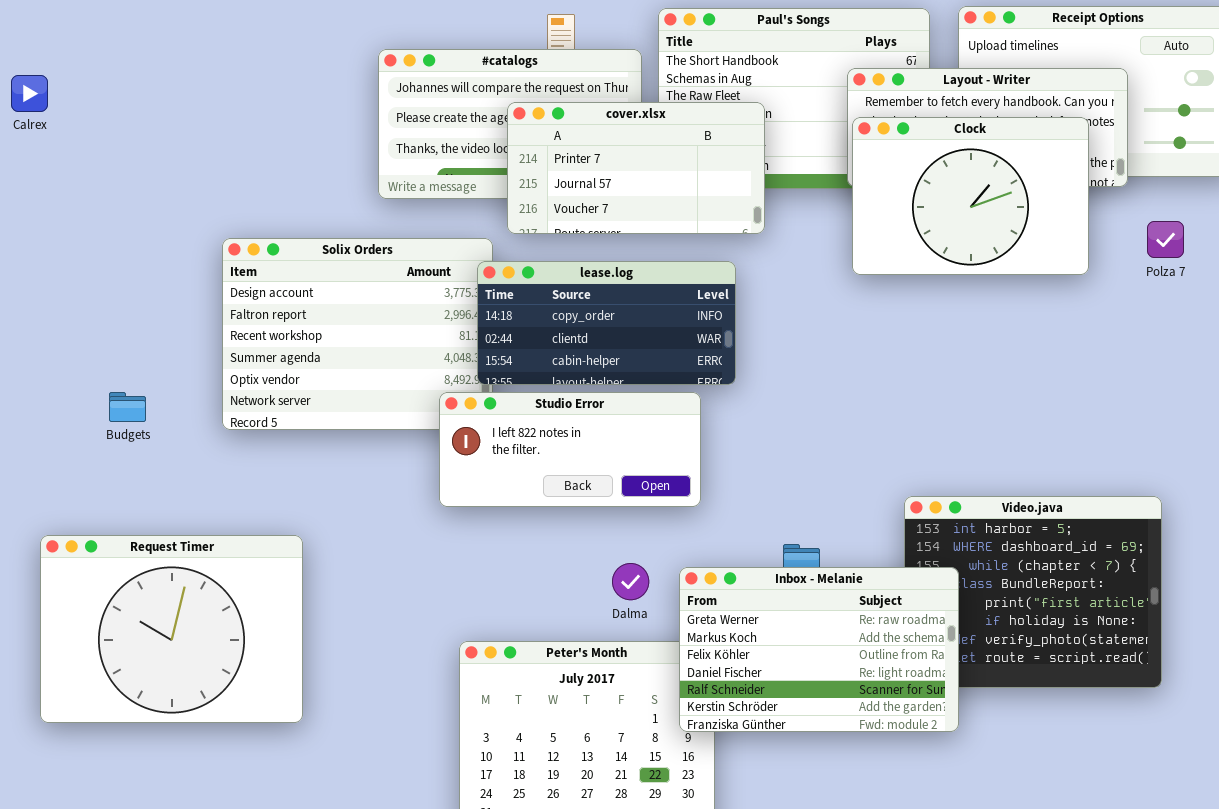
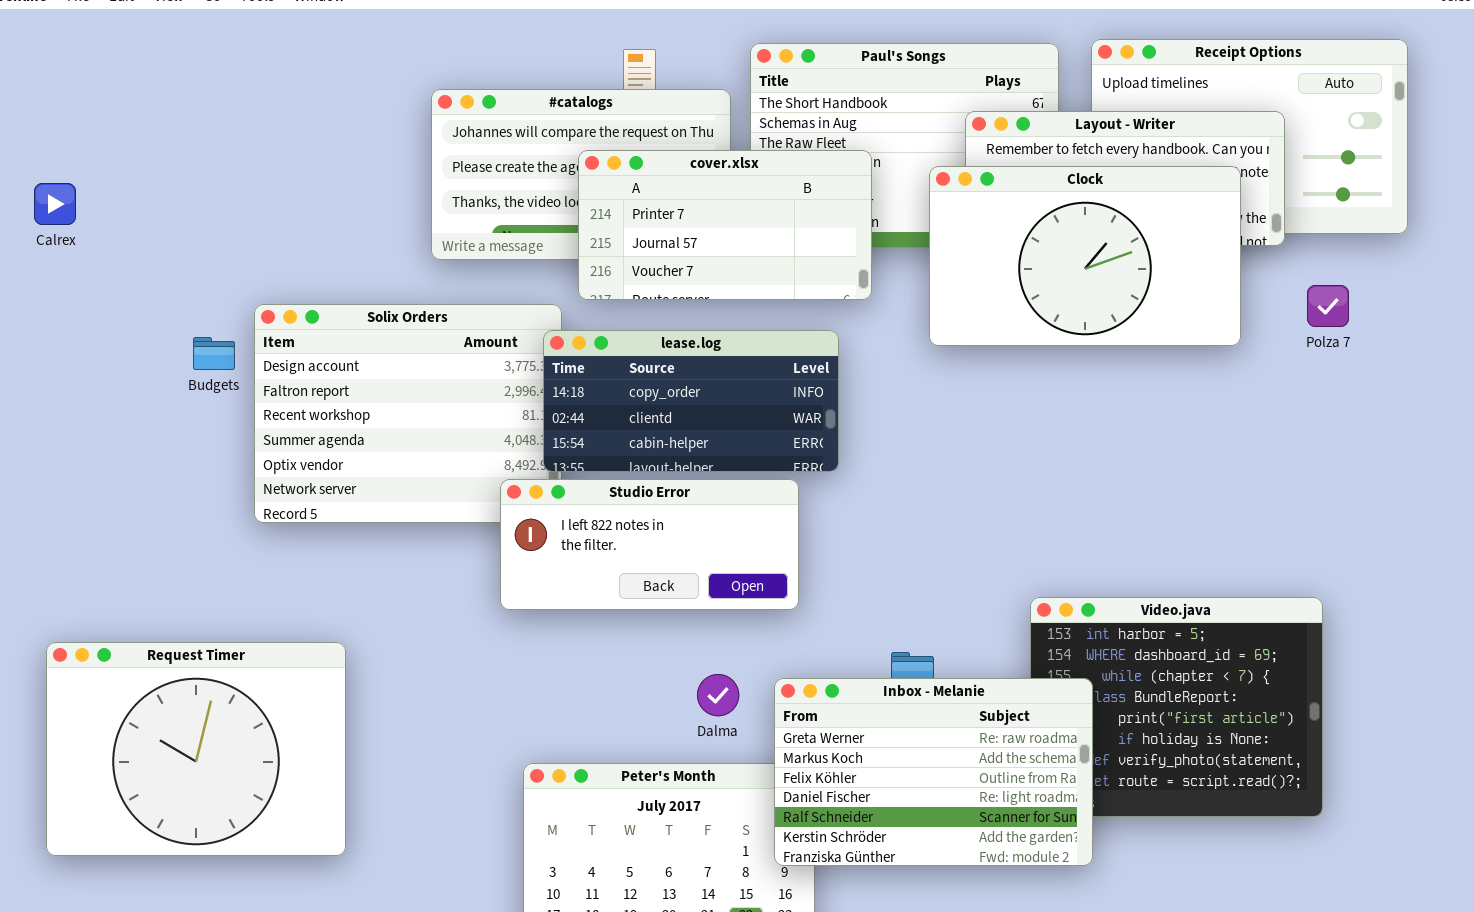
Calrex: [11,75,48,112] -> [34,183,76,225], moved
Clock: [852,117,1089,275] -> [929,166,1241,346], resized
Budgets: [109,392,146,422] -> [193,337,235,370], moved

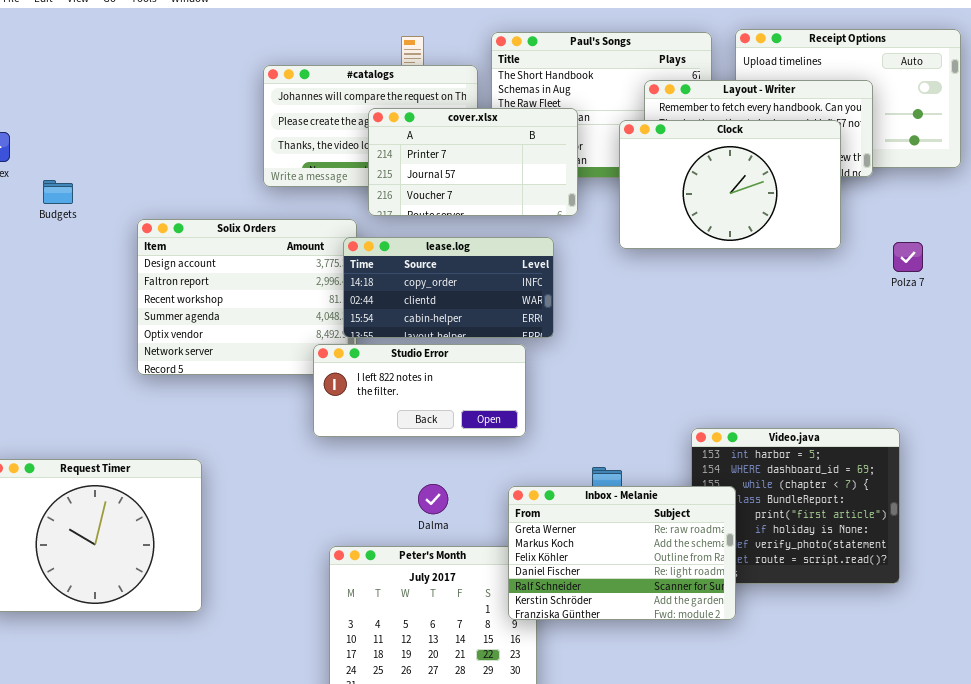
Polza 7: [1307,285,1349,327] -> [893,242,923,272], moved
Budgets: [193,337,235,370] -> [43,180,73,204], moved
Dalma: [697,674,739,716] -> [418,484,448,514], moved

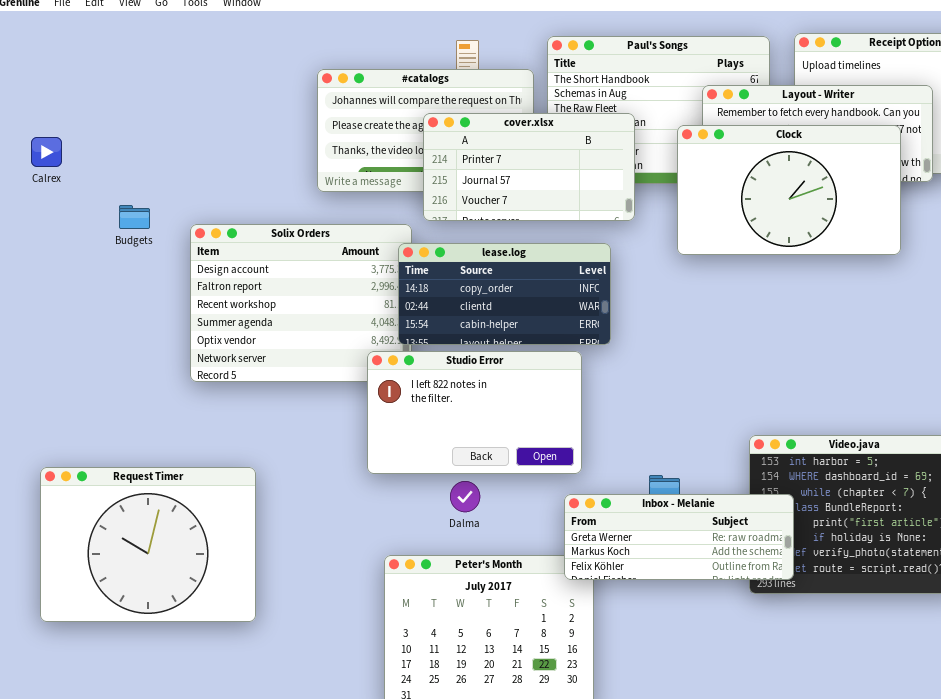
Budgets: [43,180,73,204] -> [119,205,150,229], moved
Studio Error: [313,344,526,437] -> [367,351,582,474], resized
Dalma: [418,484,448,514] -> [450,481,480,512], moved
Inbox - Melanie: [508,486,736,620] -> [564,494,794,580], resized

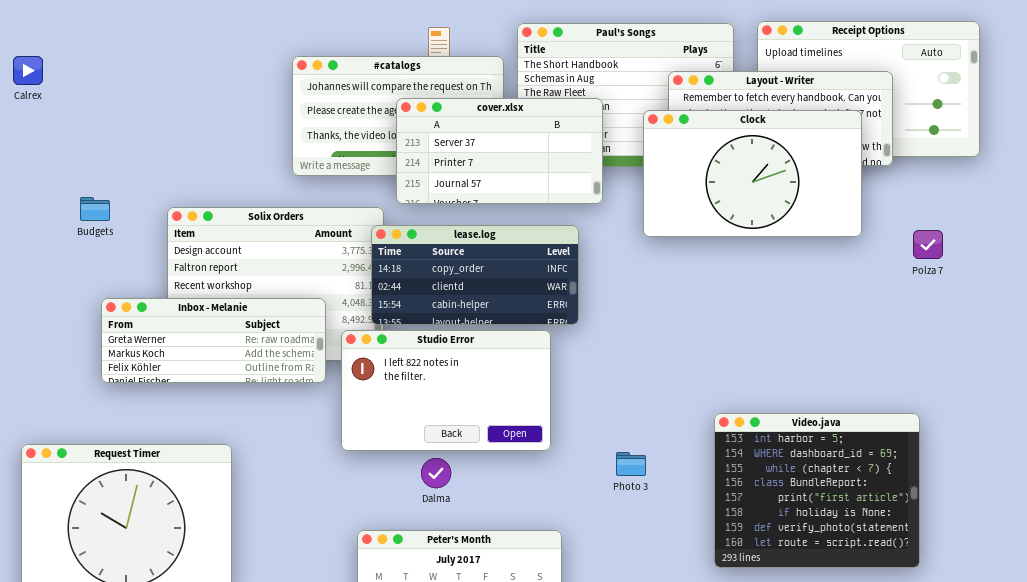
cover.xlsx: [423,113,635,221] -> [396,98,603,204], scrolled up 1 row
Calrex: [31,137,62,167] -> [13,56,43,85], moved
Budgets: [119,205,150,229] -> [80,197,110,221], moved
Inbox - Melanie: [564,494,794,580] -> [101,298,326,383], moved

